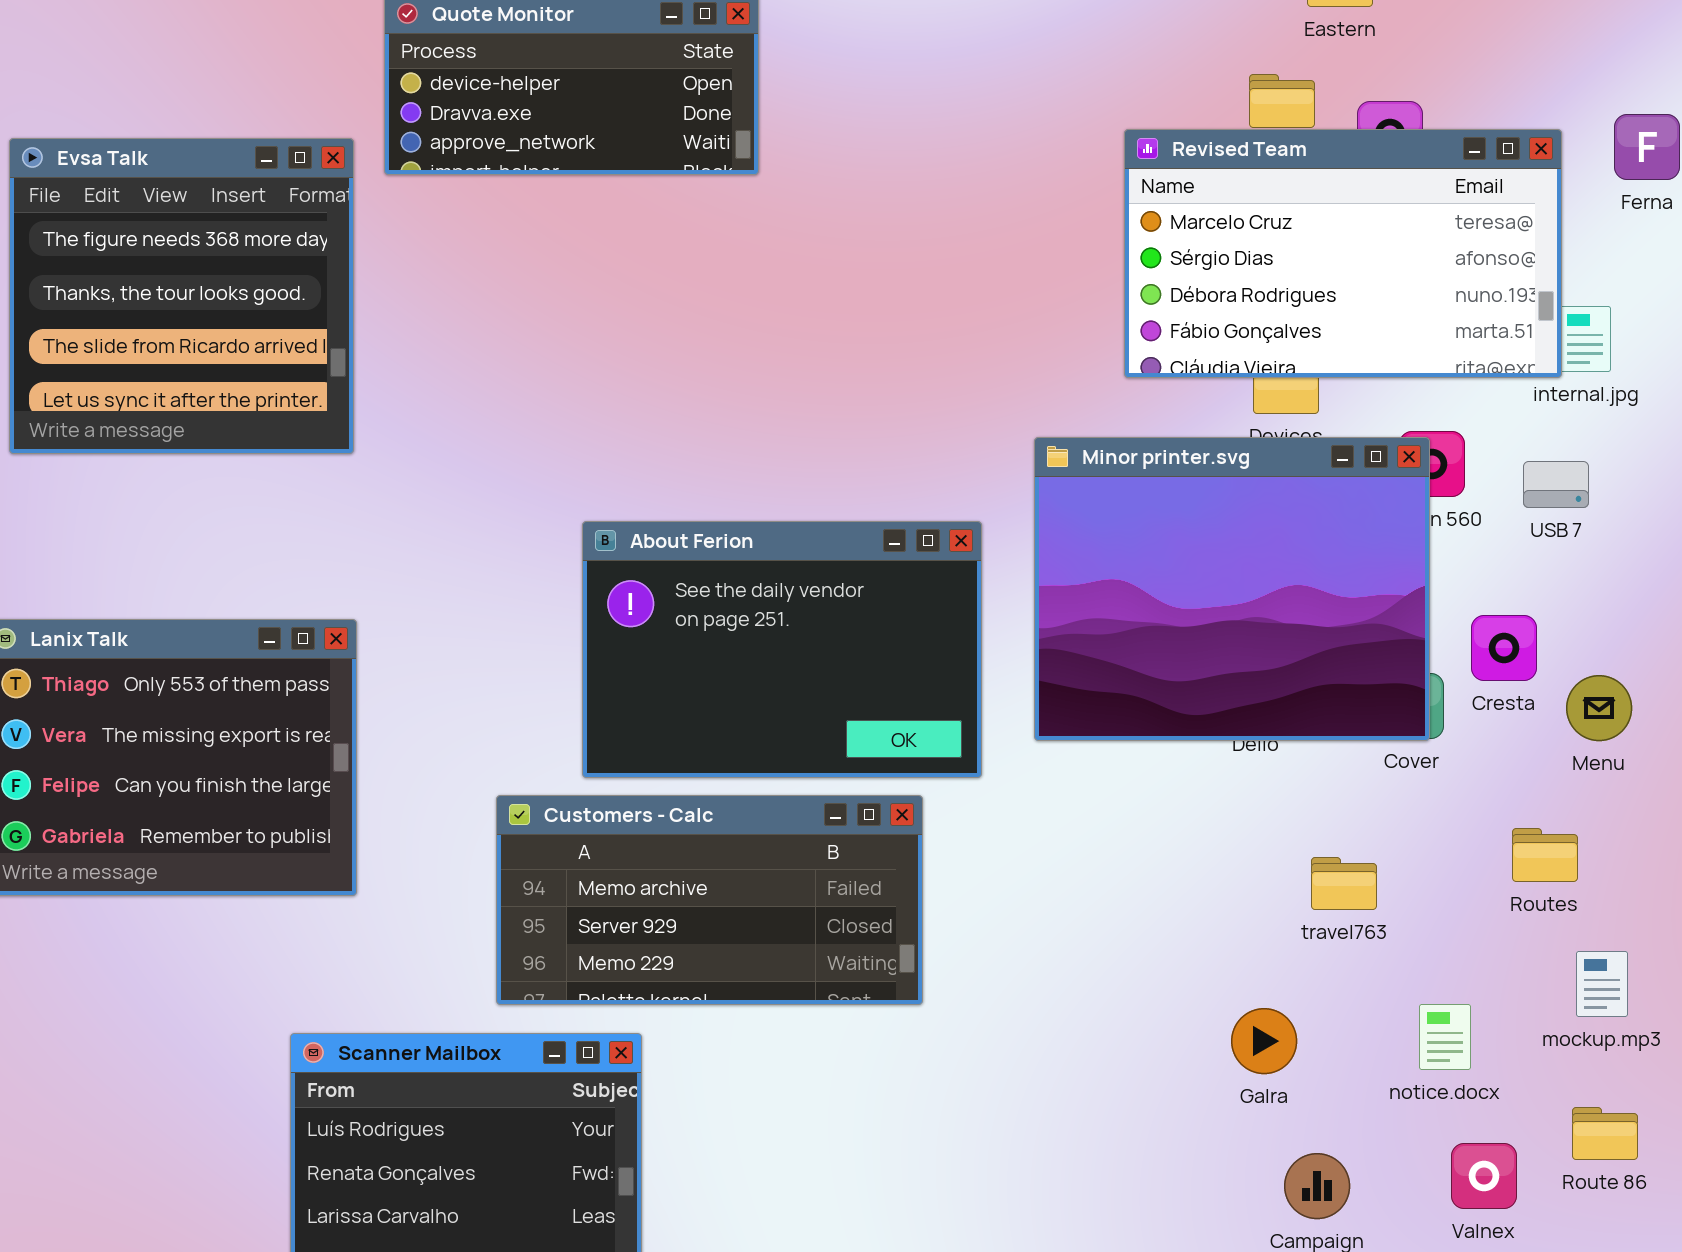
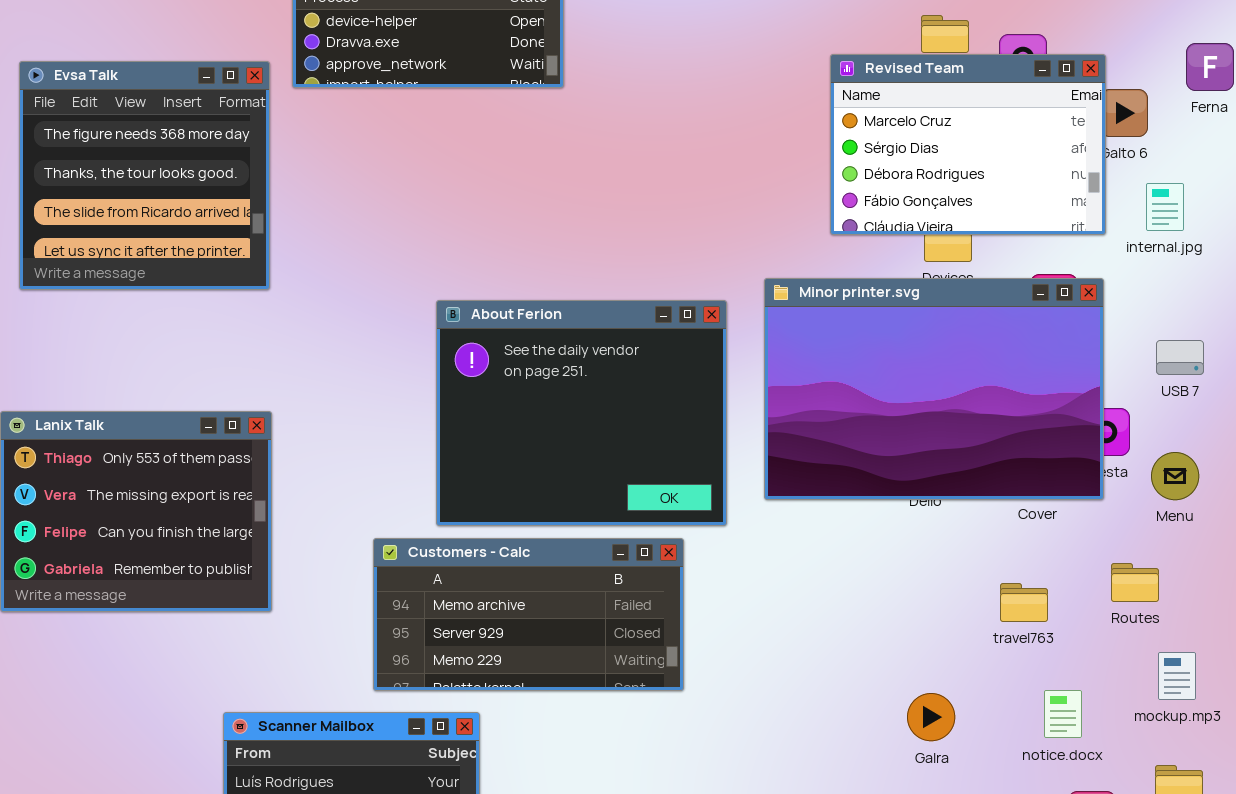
Revised Team: [1124,129,1562,378] -> [830,54,1106,235], resized
Minor printer.svg: [1034,437,1430,741] -> [764,278,1104,500], resized
USB 7: [1523,461,1589,508] -> [1156,340,1204,375], moved
About Ferion: [582,521,982,778] -> [436,300,727,526], resized
travel763: [1311,857,1377,910] -> [1000,583,1048,622], moved

